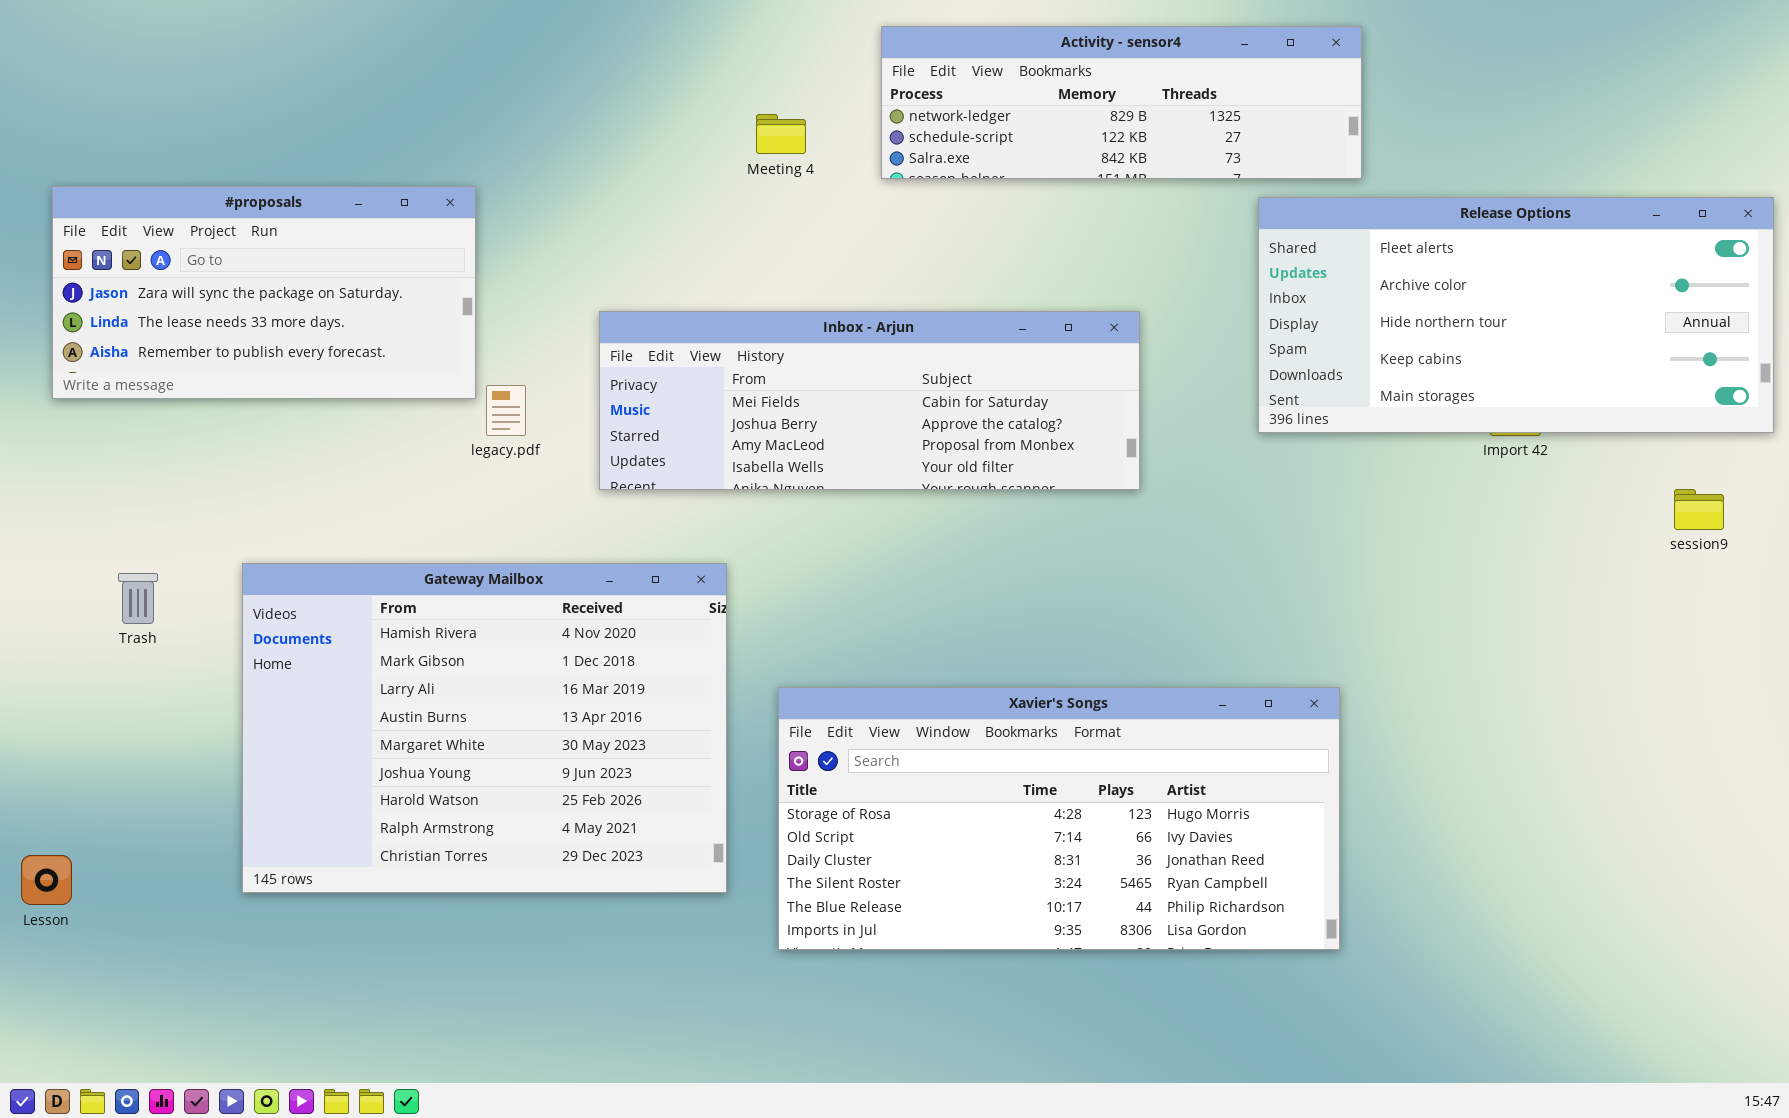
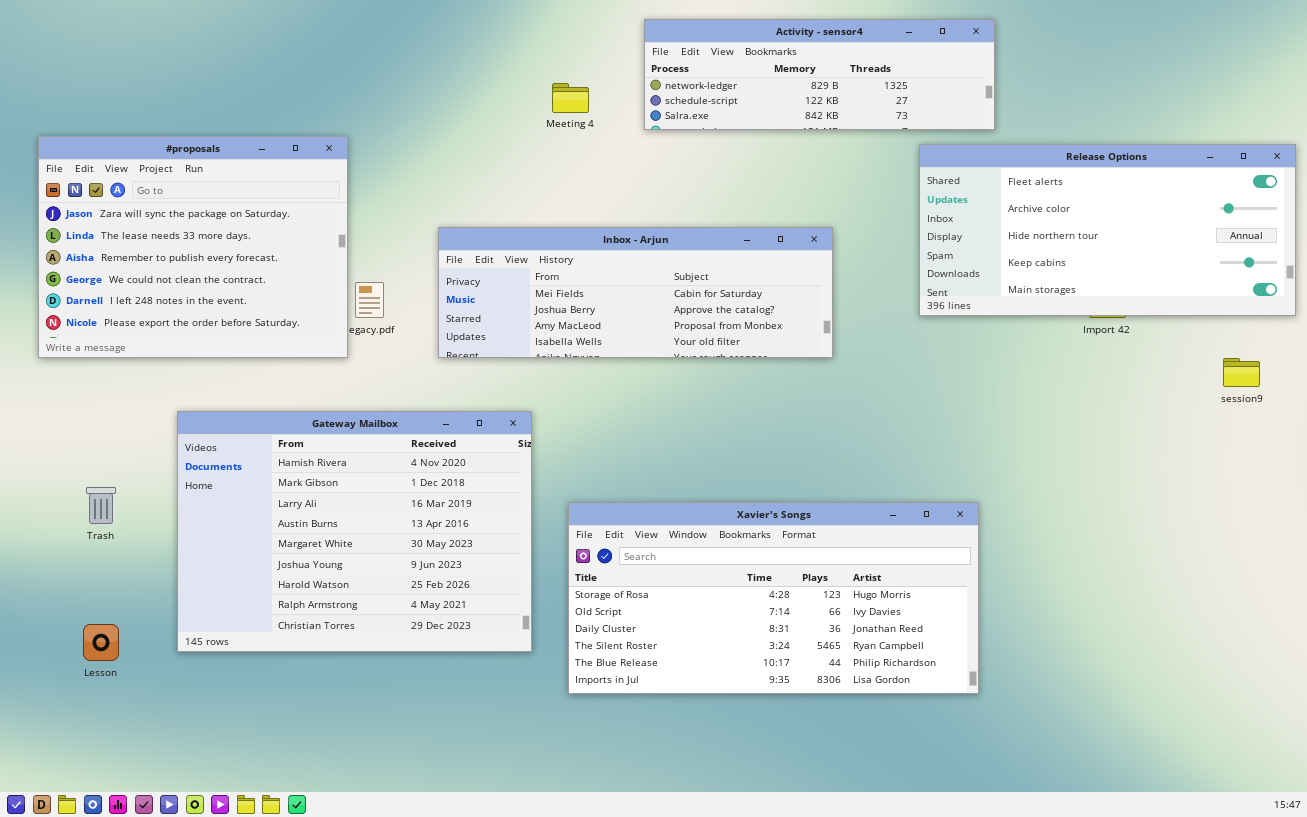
#proposals: [52,186,476,399] -> [38,136,348,358], resized
Trash: [118,573,158,624] -> [86,487,116,524], moved
Lesson: [21,855,72,905] -> [83,624,119,661], moved

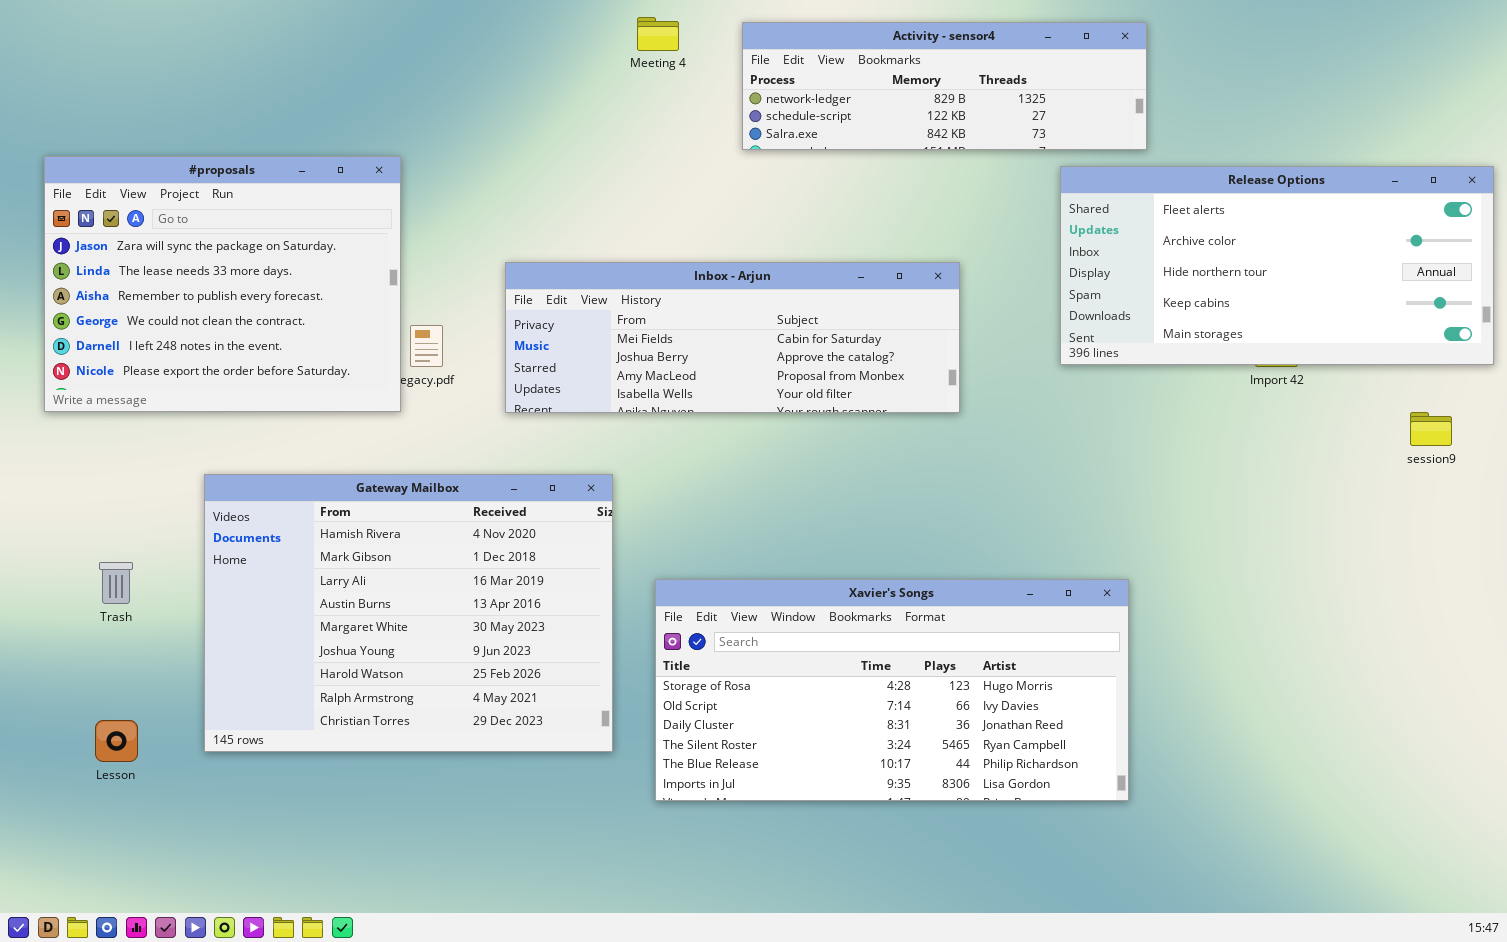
Meeting 4: [552,83,589,113] -> [637,17,679,51], moved

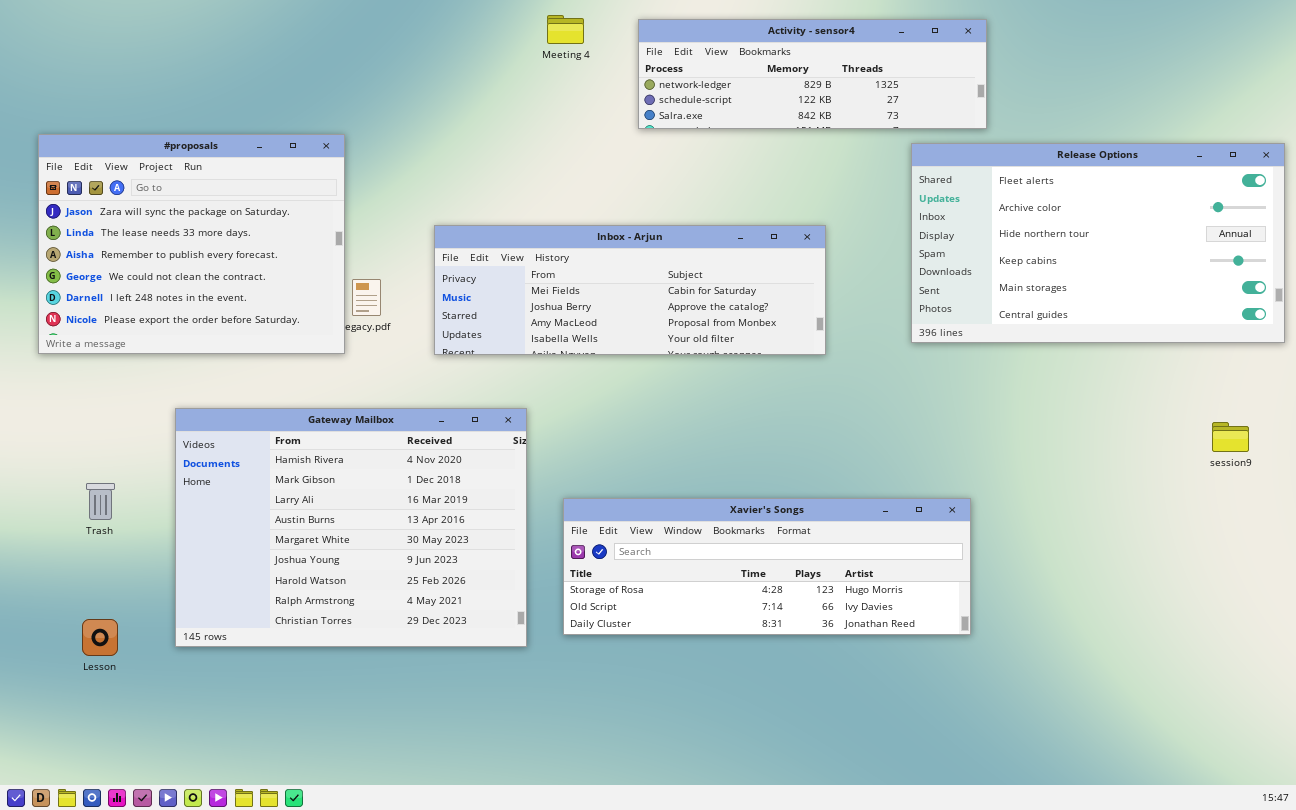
Release Options: [1060,166,1494,365] -> [911,143,1285,343], resized
session9: [1410,412,1452,446] -> [1212,422,1249,452], moved
Xavier's Songs: [655,579,1129,801] -> [563,498,971,635], resized

